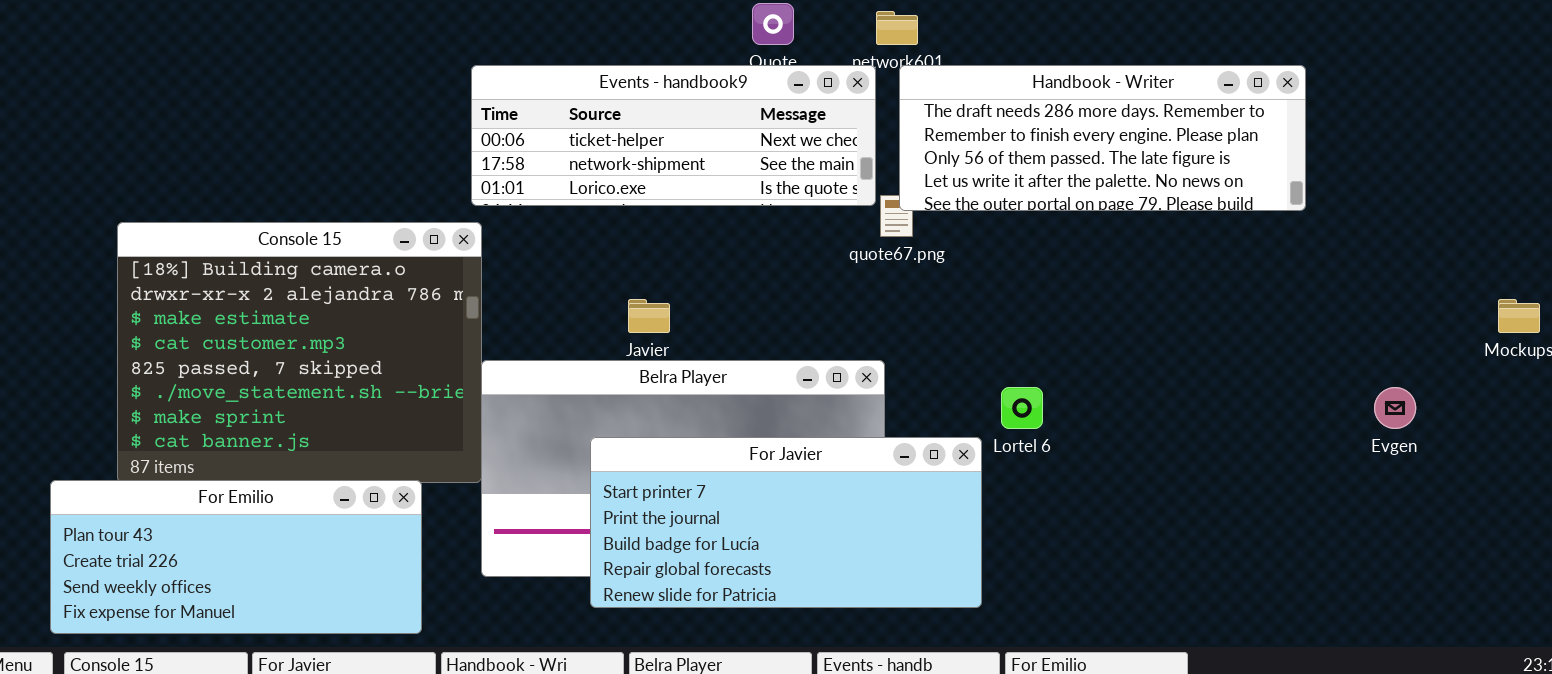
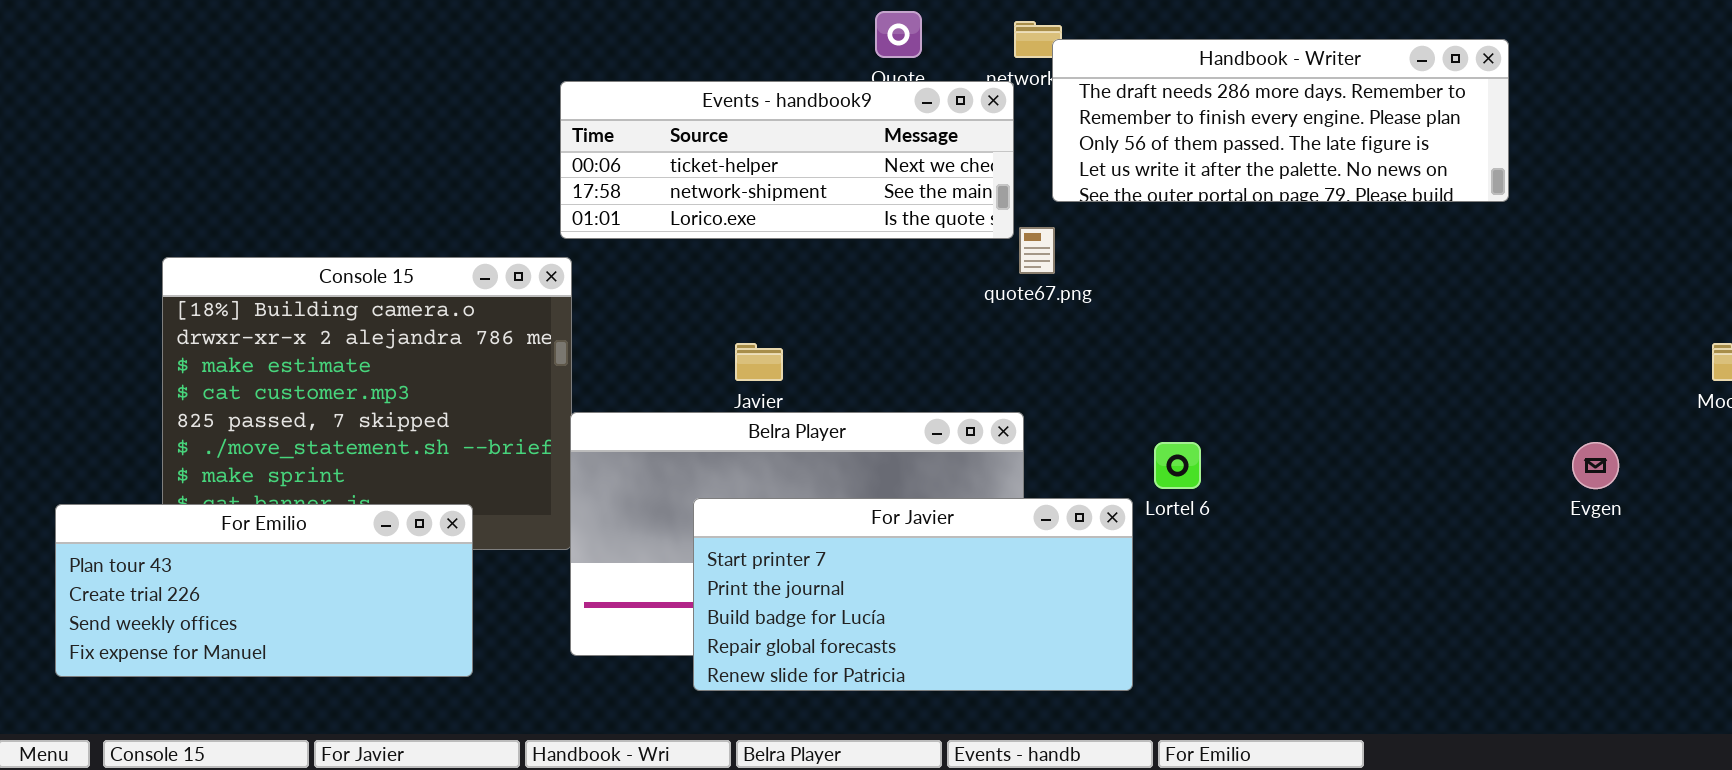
Handbook - Writer: [899,65,1306,211] -> [1052,39,1509,202], moved
For Emilio: [50,480,422,634] -> [55,504,473,677], moved

